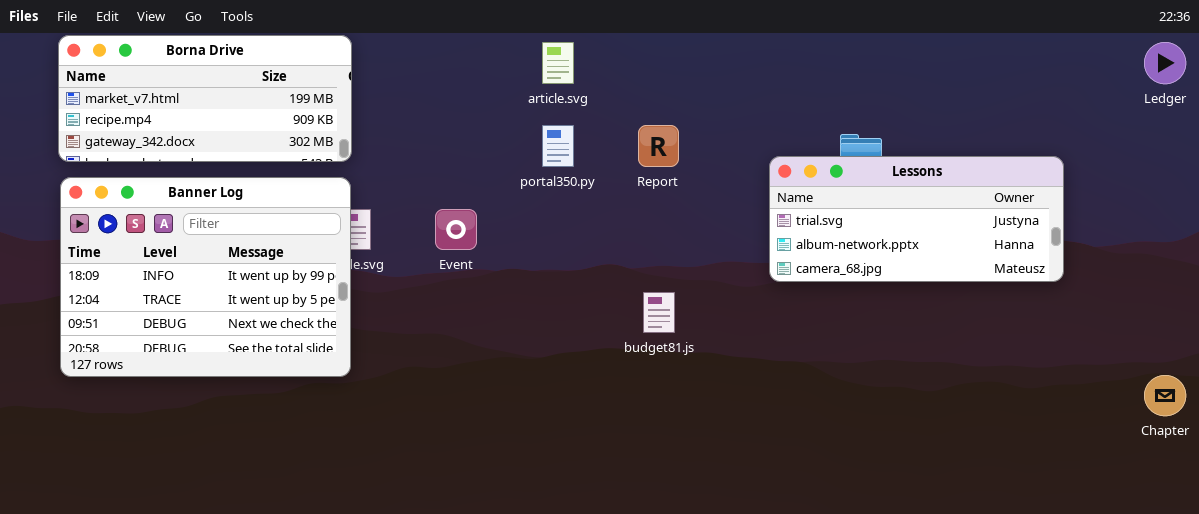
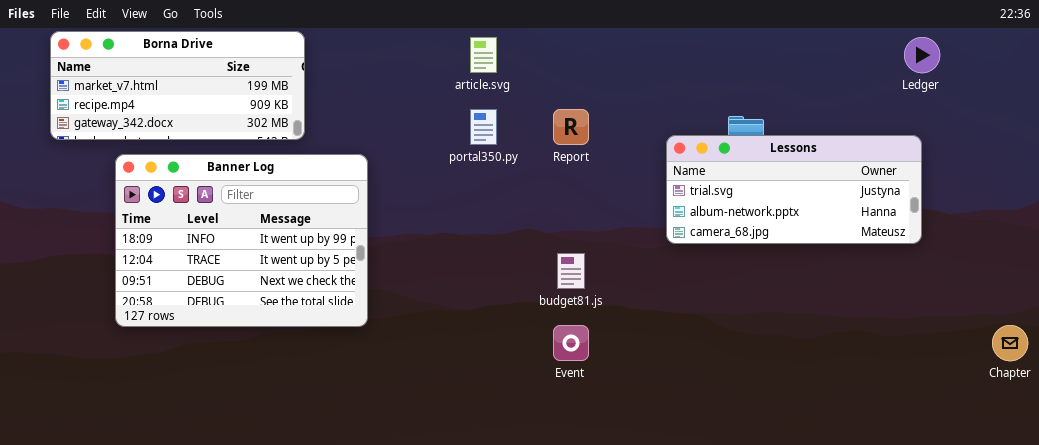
Ledger: [1144,42,1186,84] -> [904,37,940,73], moved
Banner Log: [60,177,351,377] -> [115,154,368,327], moved
Event: [435,209,477,250] -> [553,325,589,361], moved

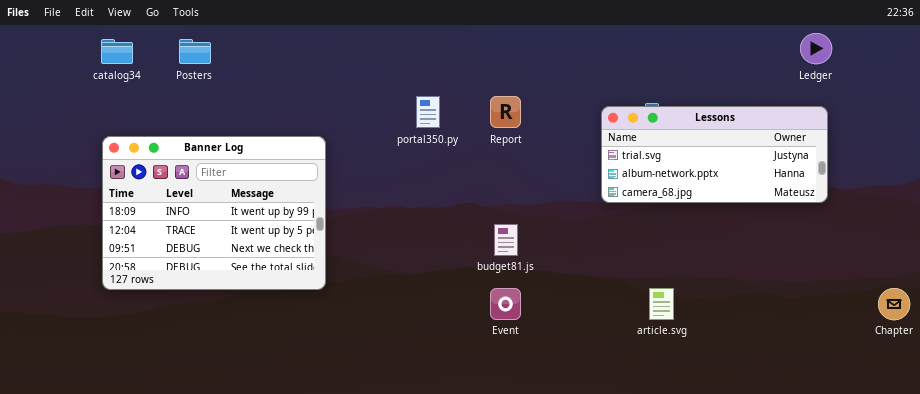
Borna Drive: [50,31,305,140] -> none, closed
article.svg: [470,37,497,73] -> [649,288,674,320], moved
Lessons: [666,135,922,244] -> [601,106,828,203], moved

